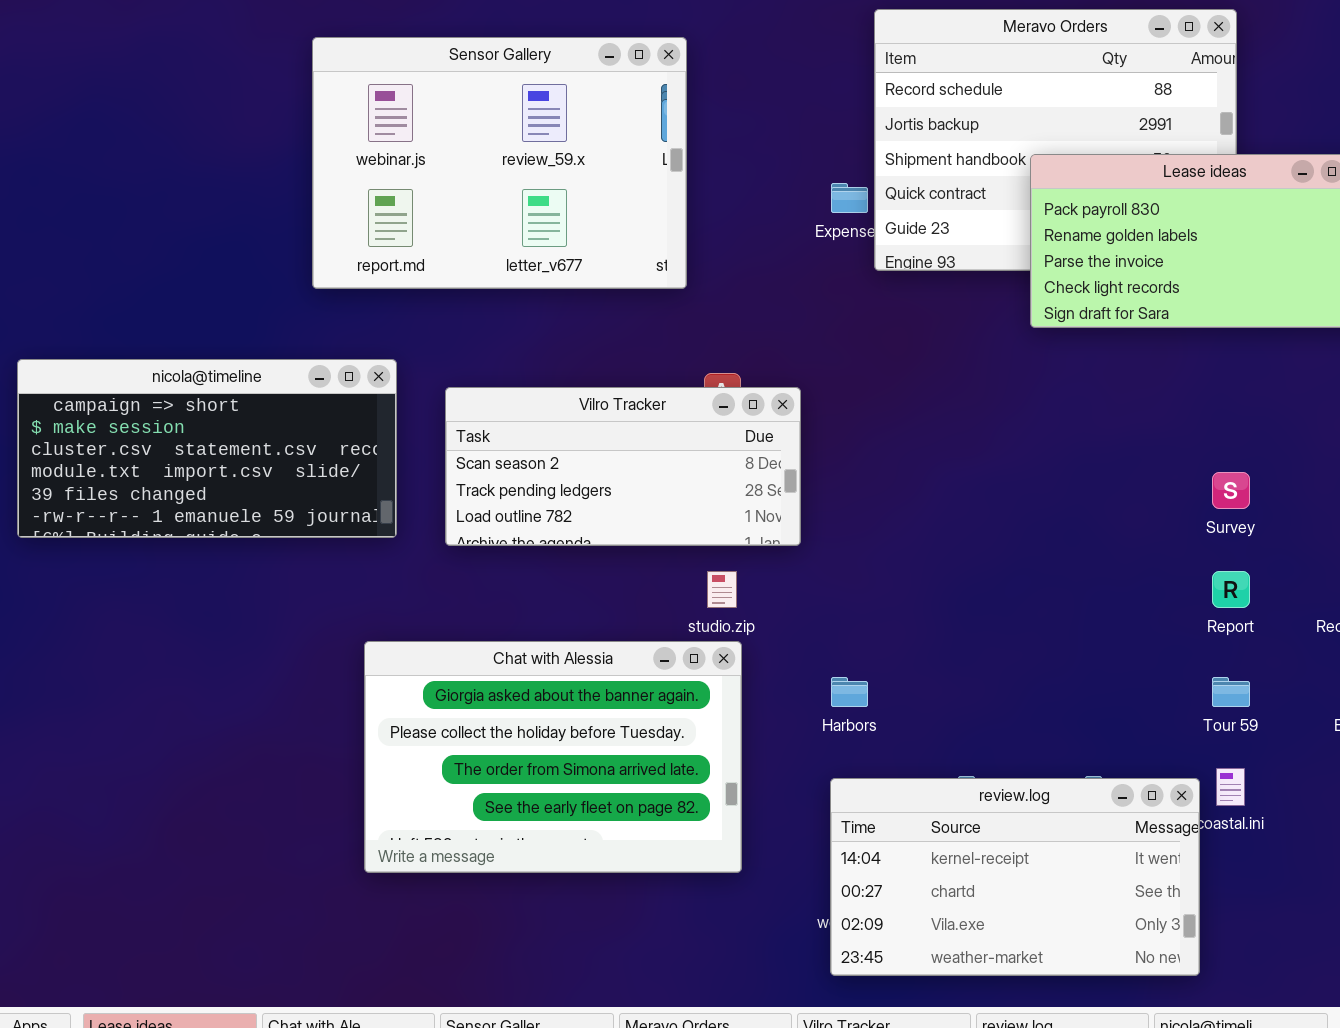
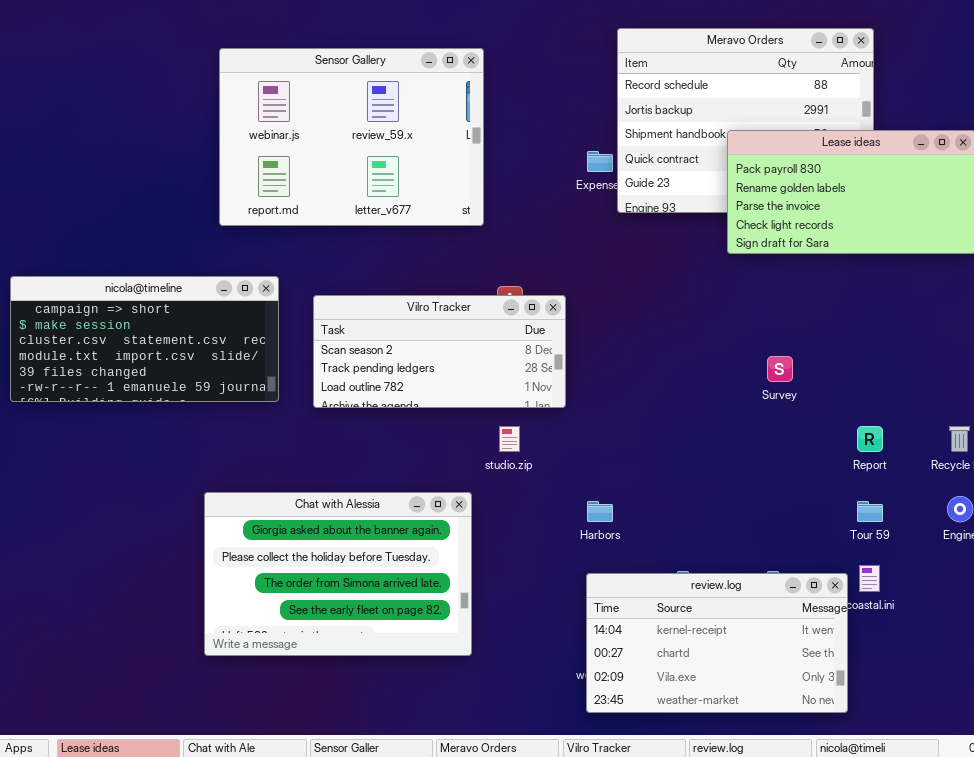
Survey: [1212,472,1250,509] -> [767,356,793,382], moved
Chat with Alessia: [364,641,742,873] -> [204,492,472,656], moved

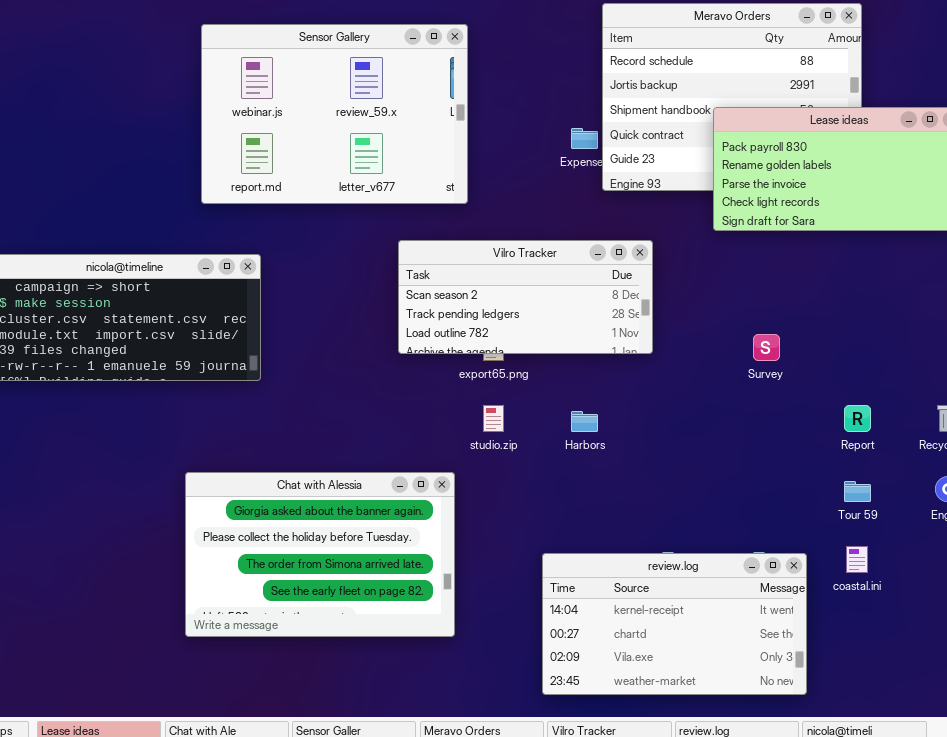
Vilro Tracker: [313,295,566,408] -> [398,240,653,354], moved
Harbors: [587,501,613,522] -> [571,411,598,432], moved
review.log: [586,573,848,713] -> [542,553,807,695], moved

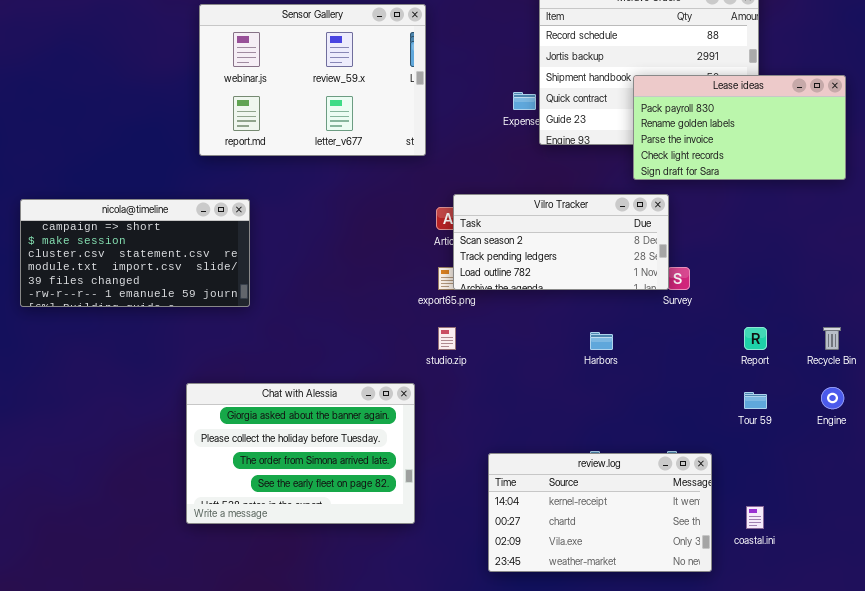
Vilro Tracker: [398,240,653,354] -> [453,194,669,290], moved
Harbors: [571,411,598,432] -> [590,332,613,350], moved
coastal.ini: [846,546,868,573] -> [746,506,764,529], moved

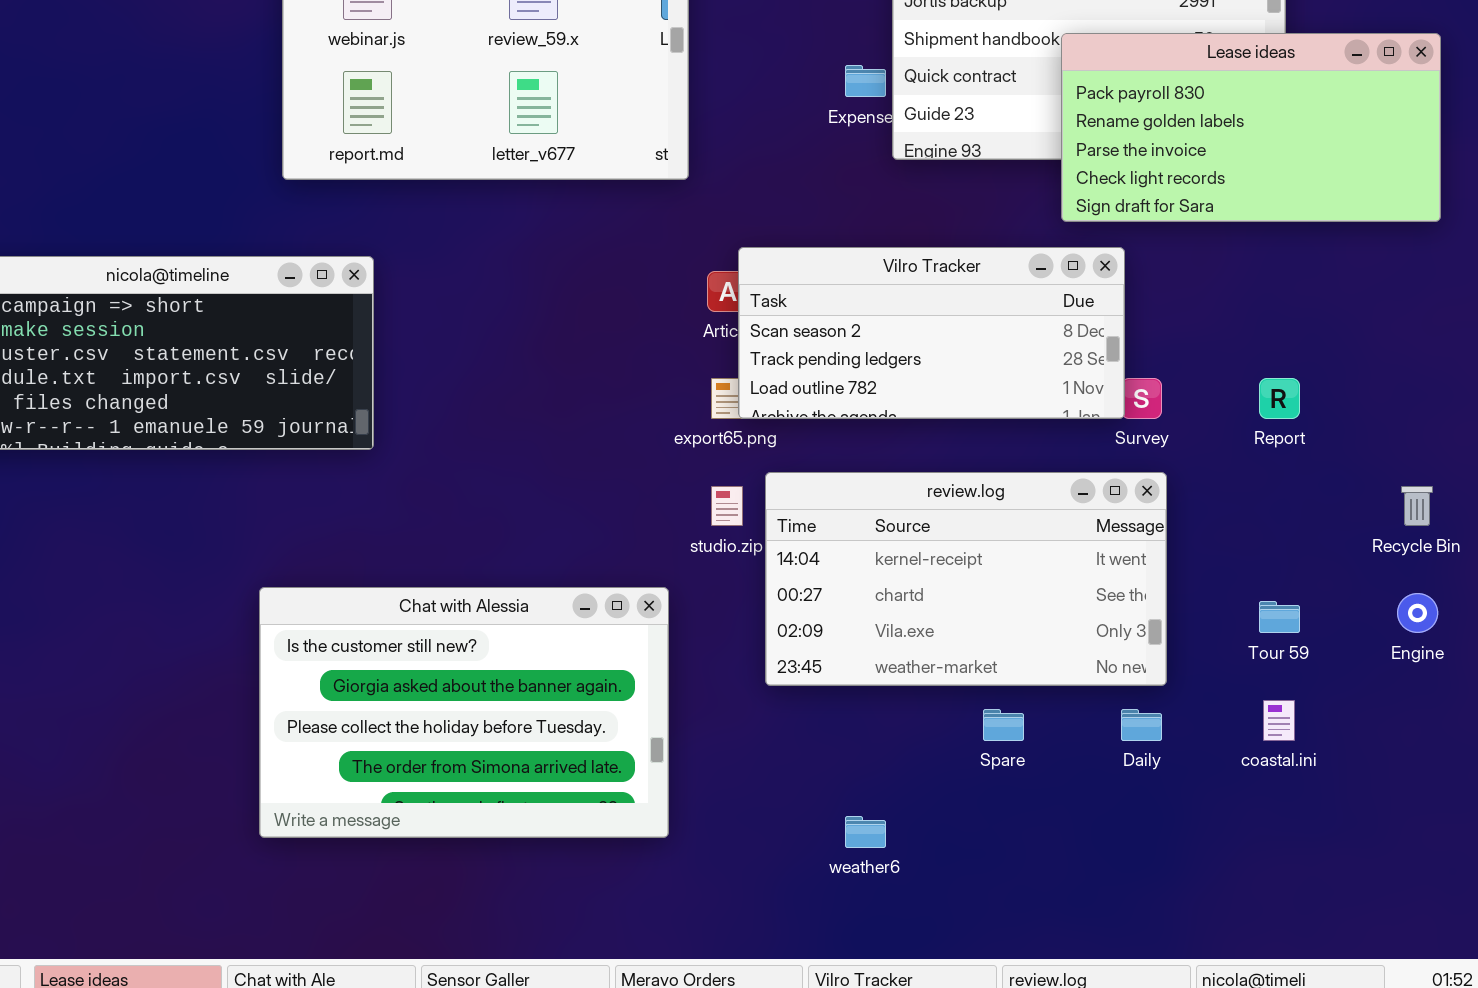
Report: [744,327,767,350] -> [1259,378,1300,419], moved
Chat with Alessia: [186,383,415,524] -> [259,587,669,838], scrolled up 1 row
review.log: [488,453,712,572] -> [765,472,1167,686], moved
coastal.ini: [746,506,764,529] -> [1263,700,1295,741], moved

